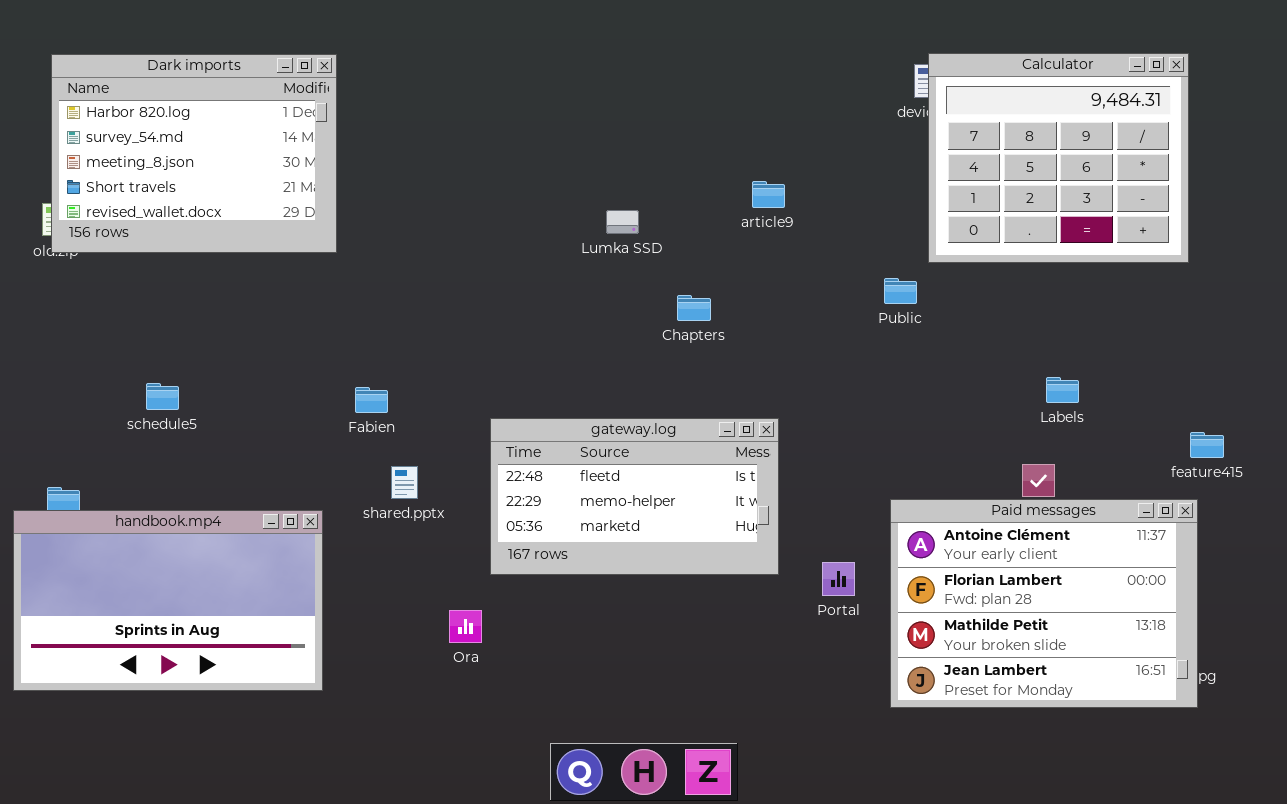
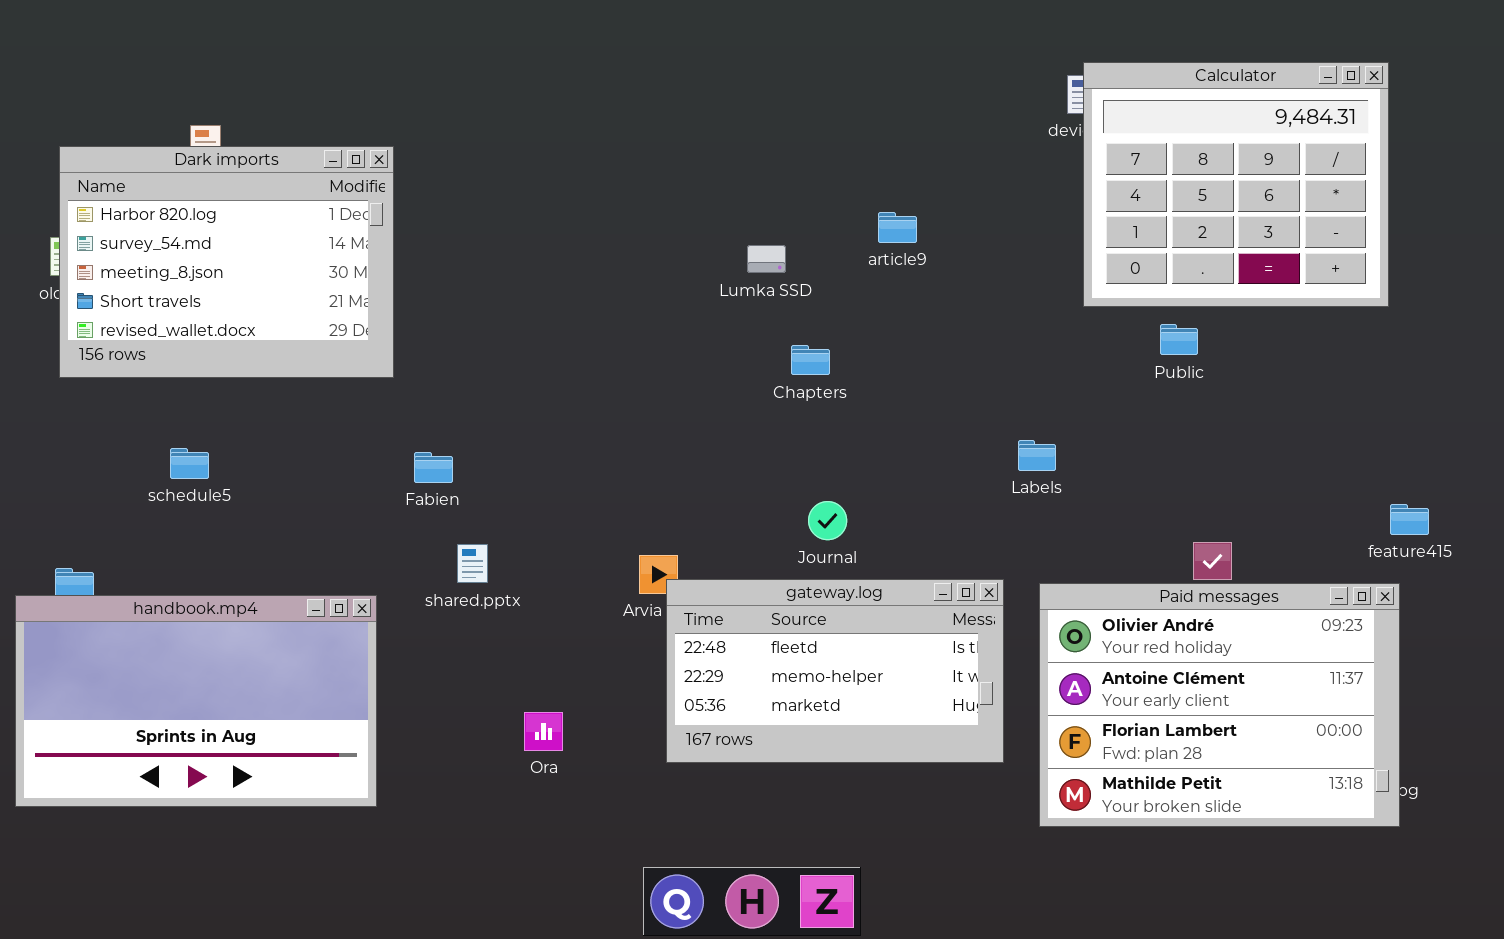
Dark imports: [51,54,337,253] -> [59,146,394,378], moved
Lumka SSD: [606,210,639,234] -> [747,245,786,273], moved
Public: [884,278,917,304] -> [1160,324,1198,355], moved
Labels: [1046,377,1079,403] -> [1018,440,1056,471], moved
gateway.log: [490,418,779,575] -> [666,579,1004,763], moved
Paid messages: [890,499,1198,708] -> [1039,583,1400,827], scrolled up 1 row

